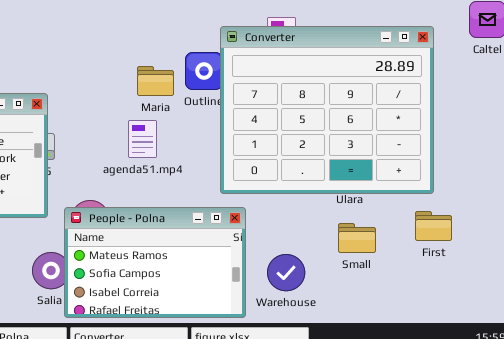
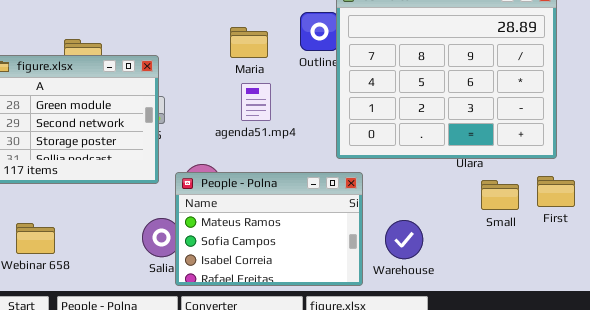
Maria: [137,66,174,96] -> [230,27,268,58], moved
Small: [338,223,376,253] -> [481,180,519,210], moved

